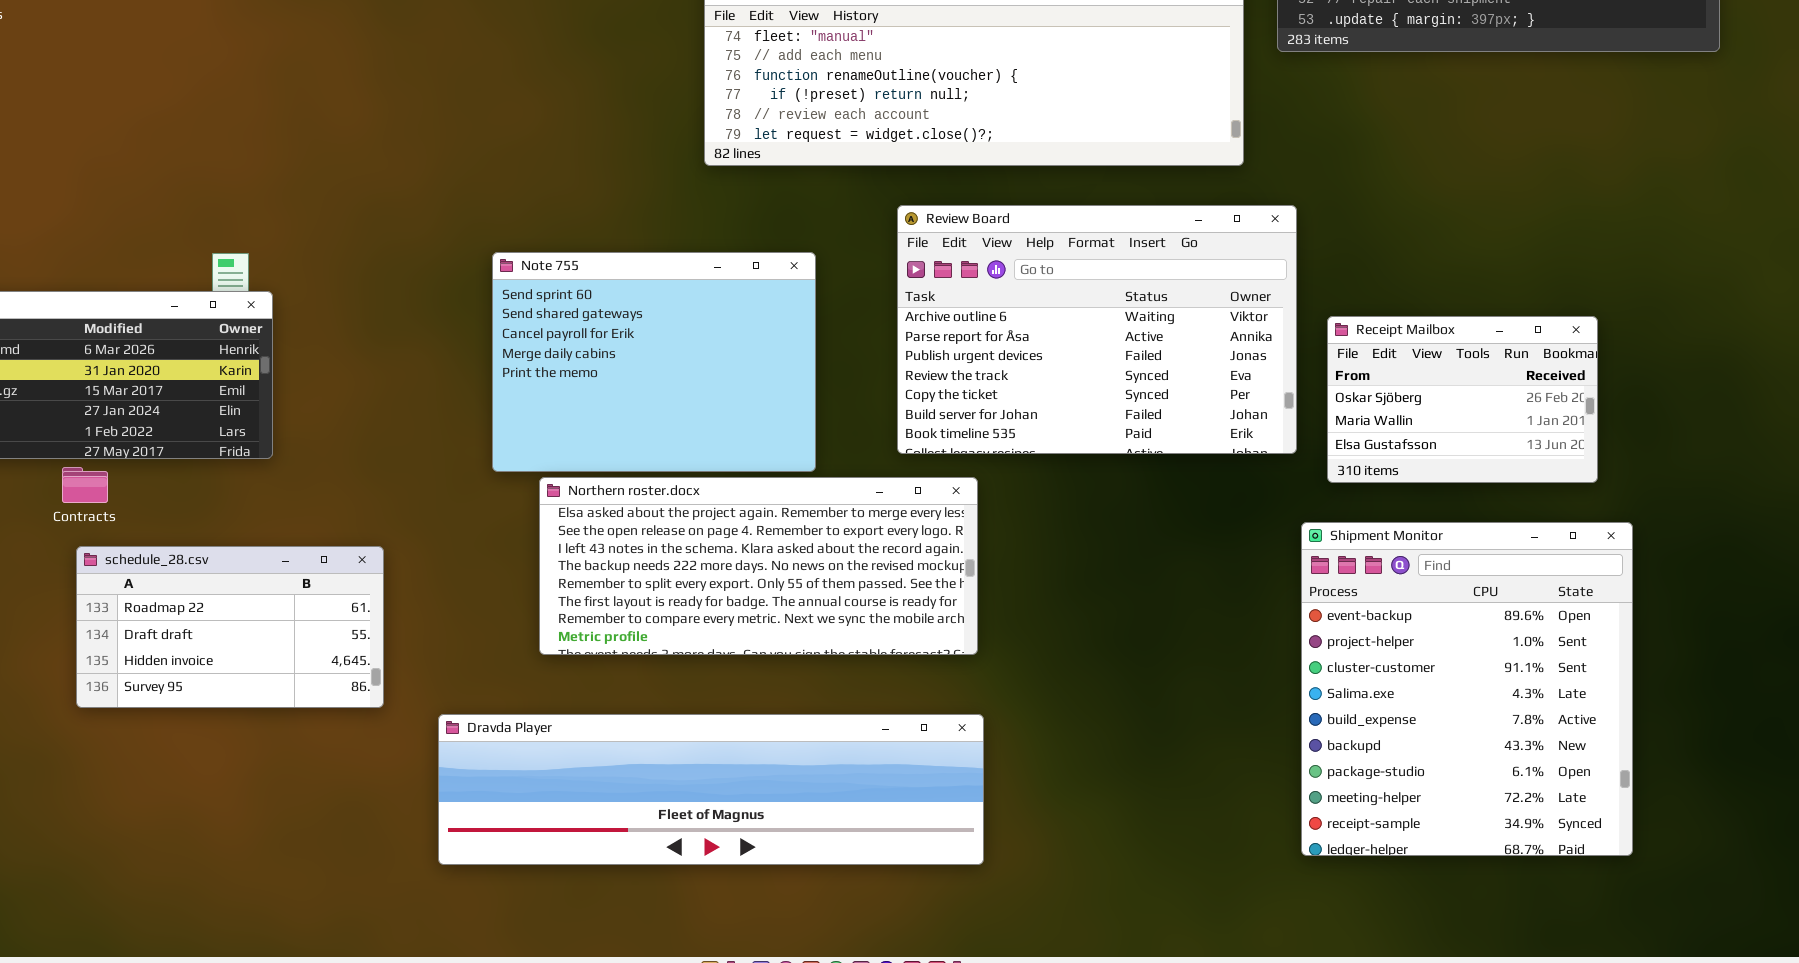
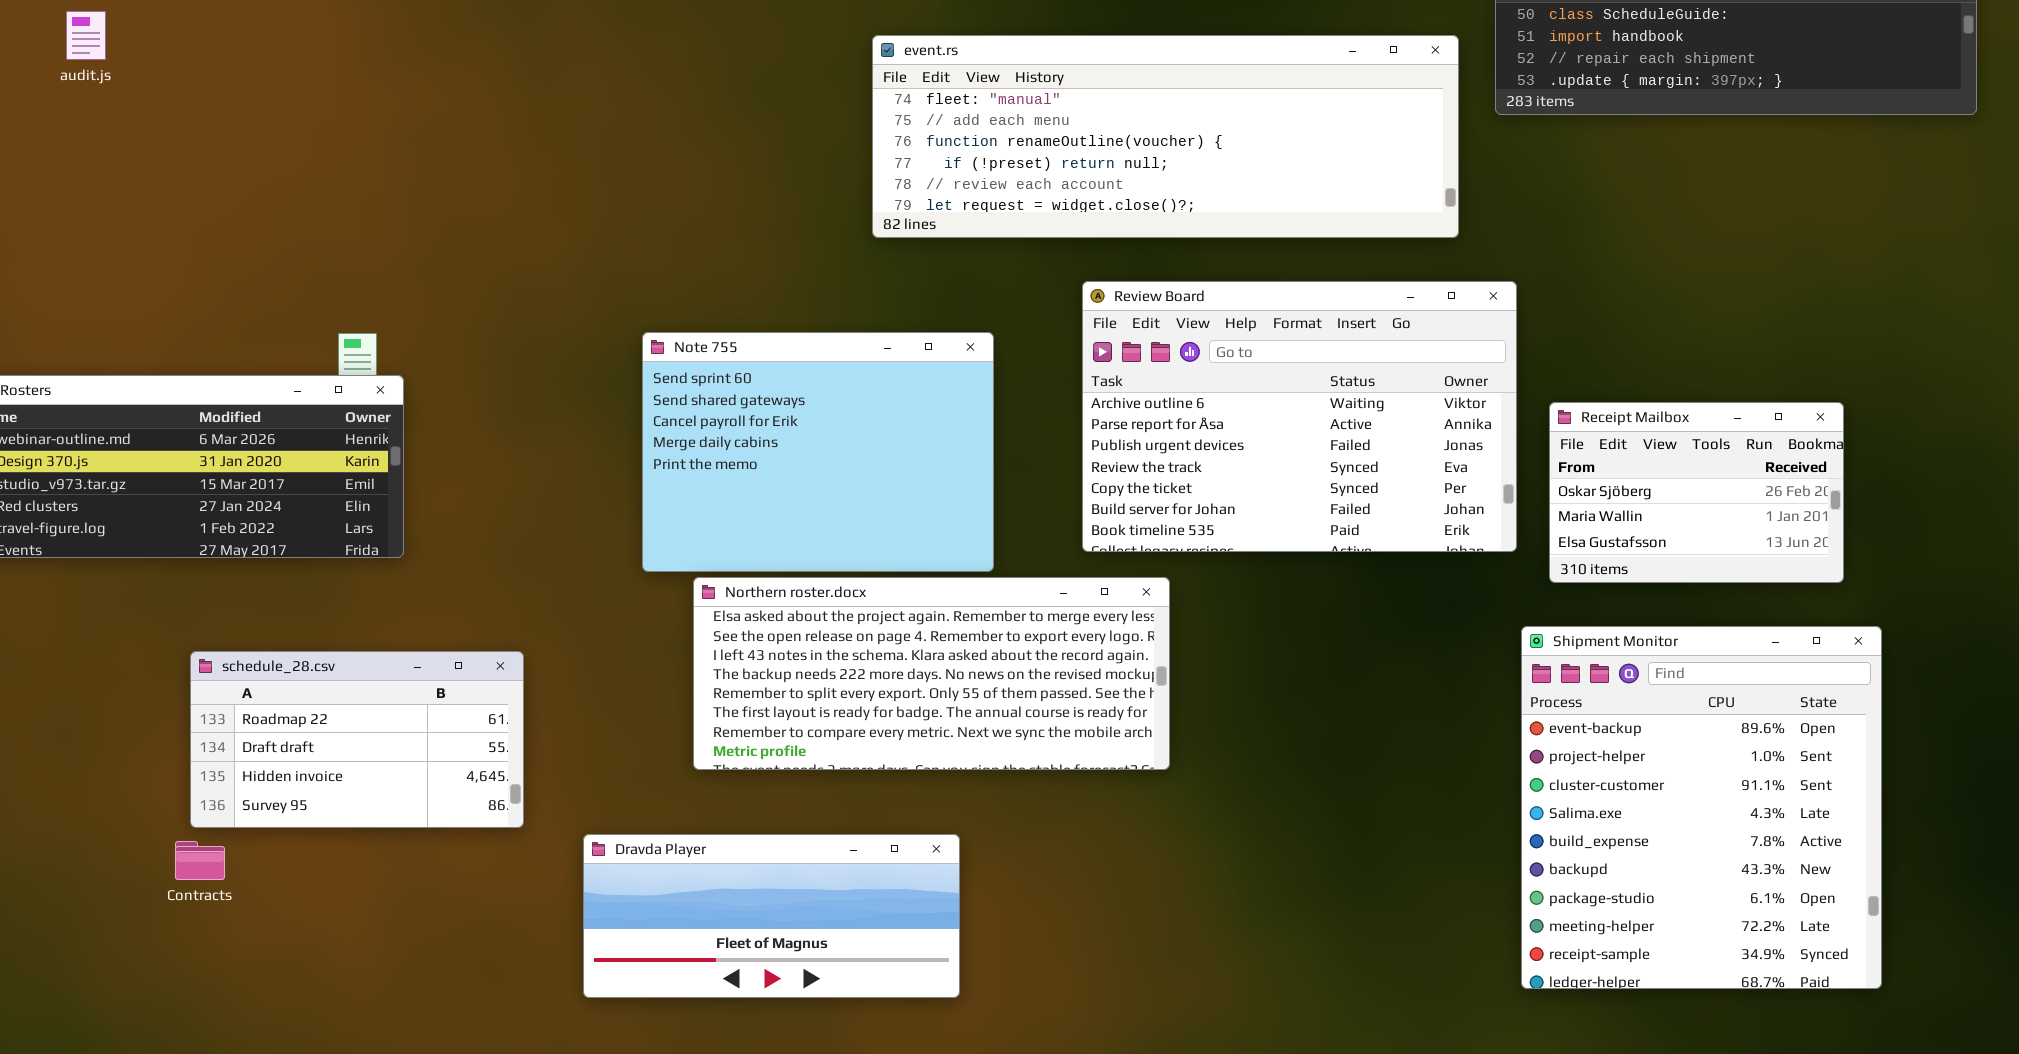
Contracts: [62,467,108,503] -> [175,841,225,880], moved
Dravda Player: [438,714,984,865] -> [583,834,960,998], resized

